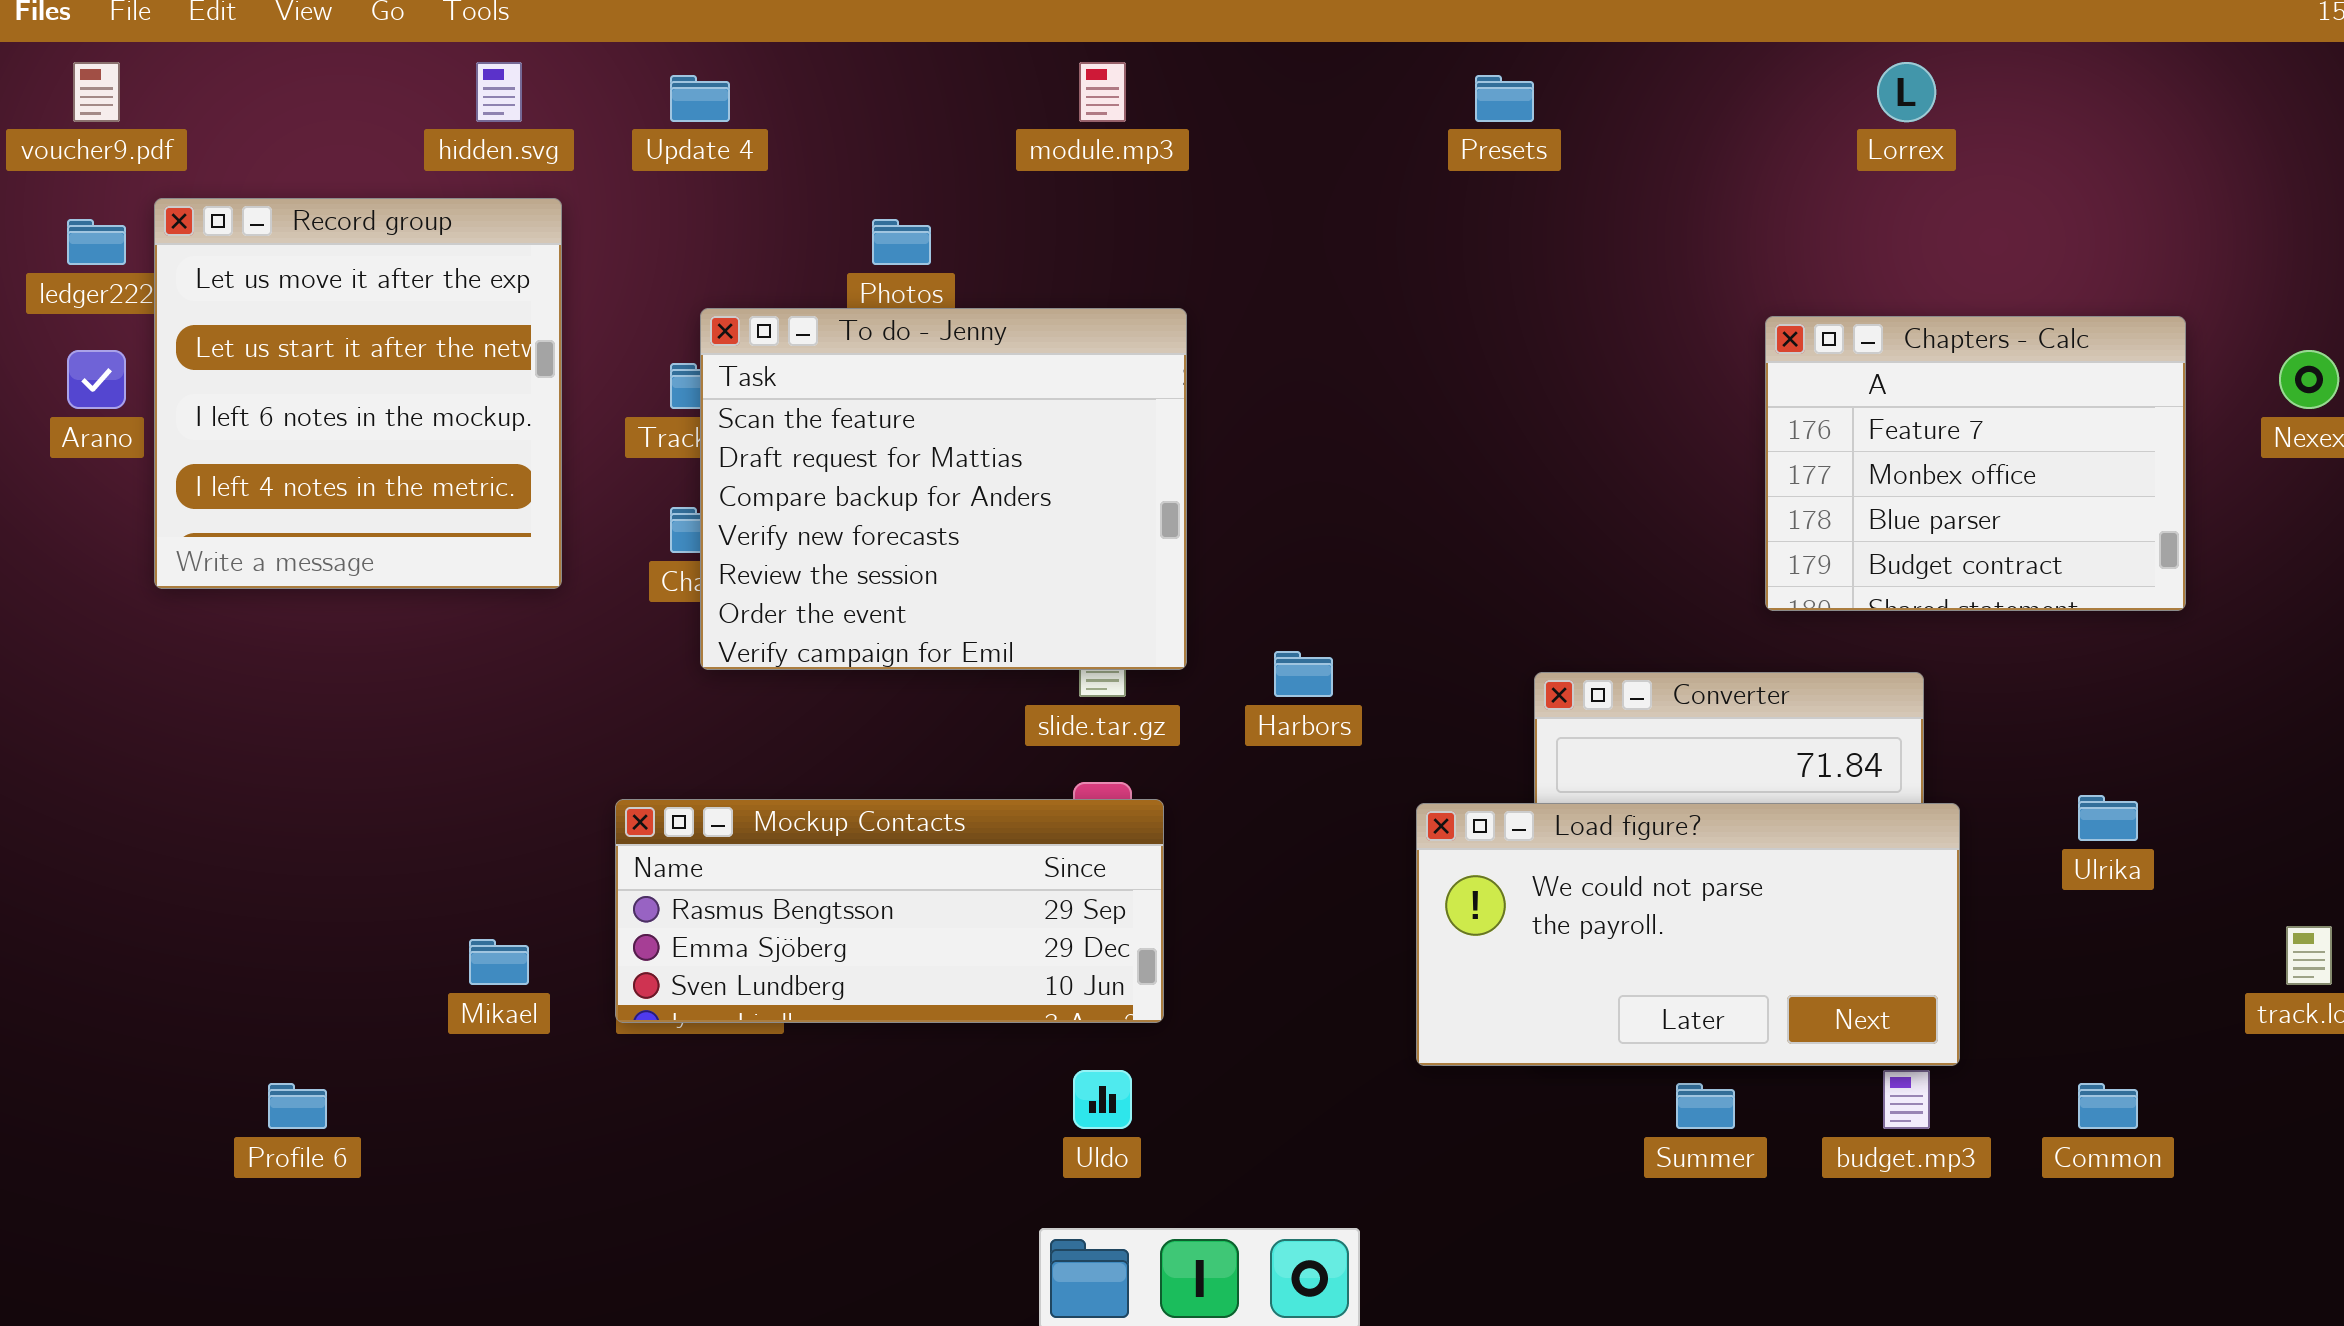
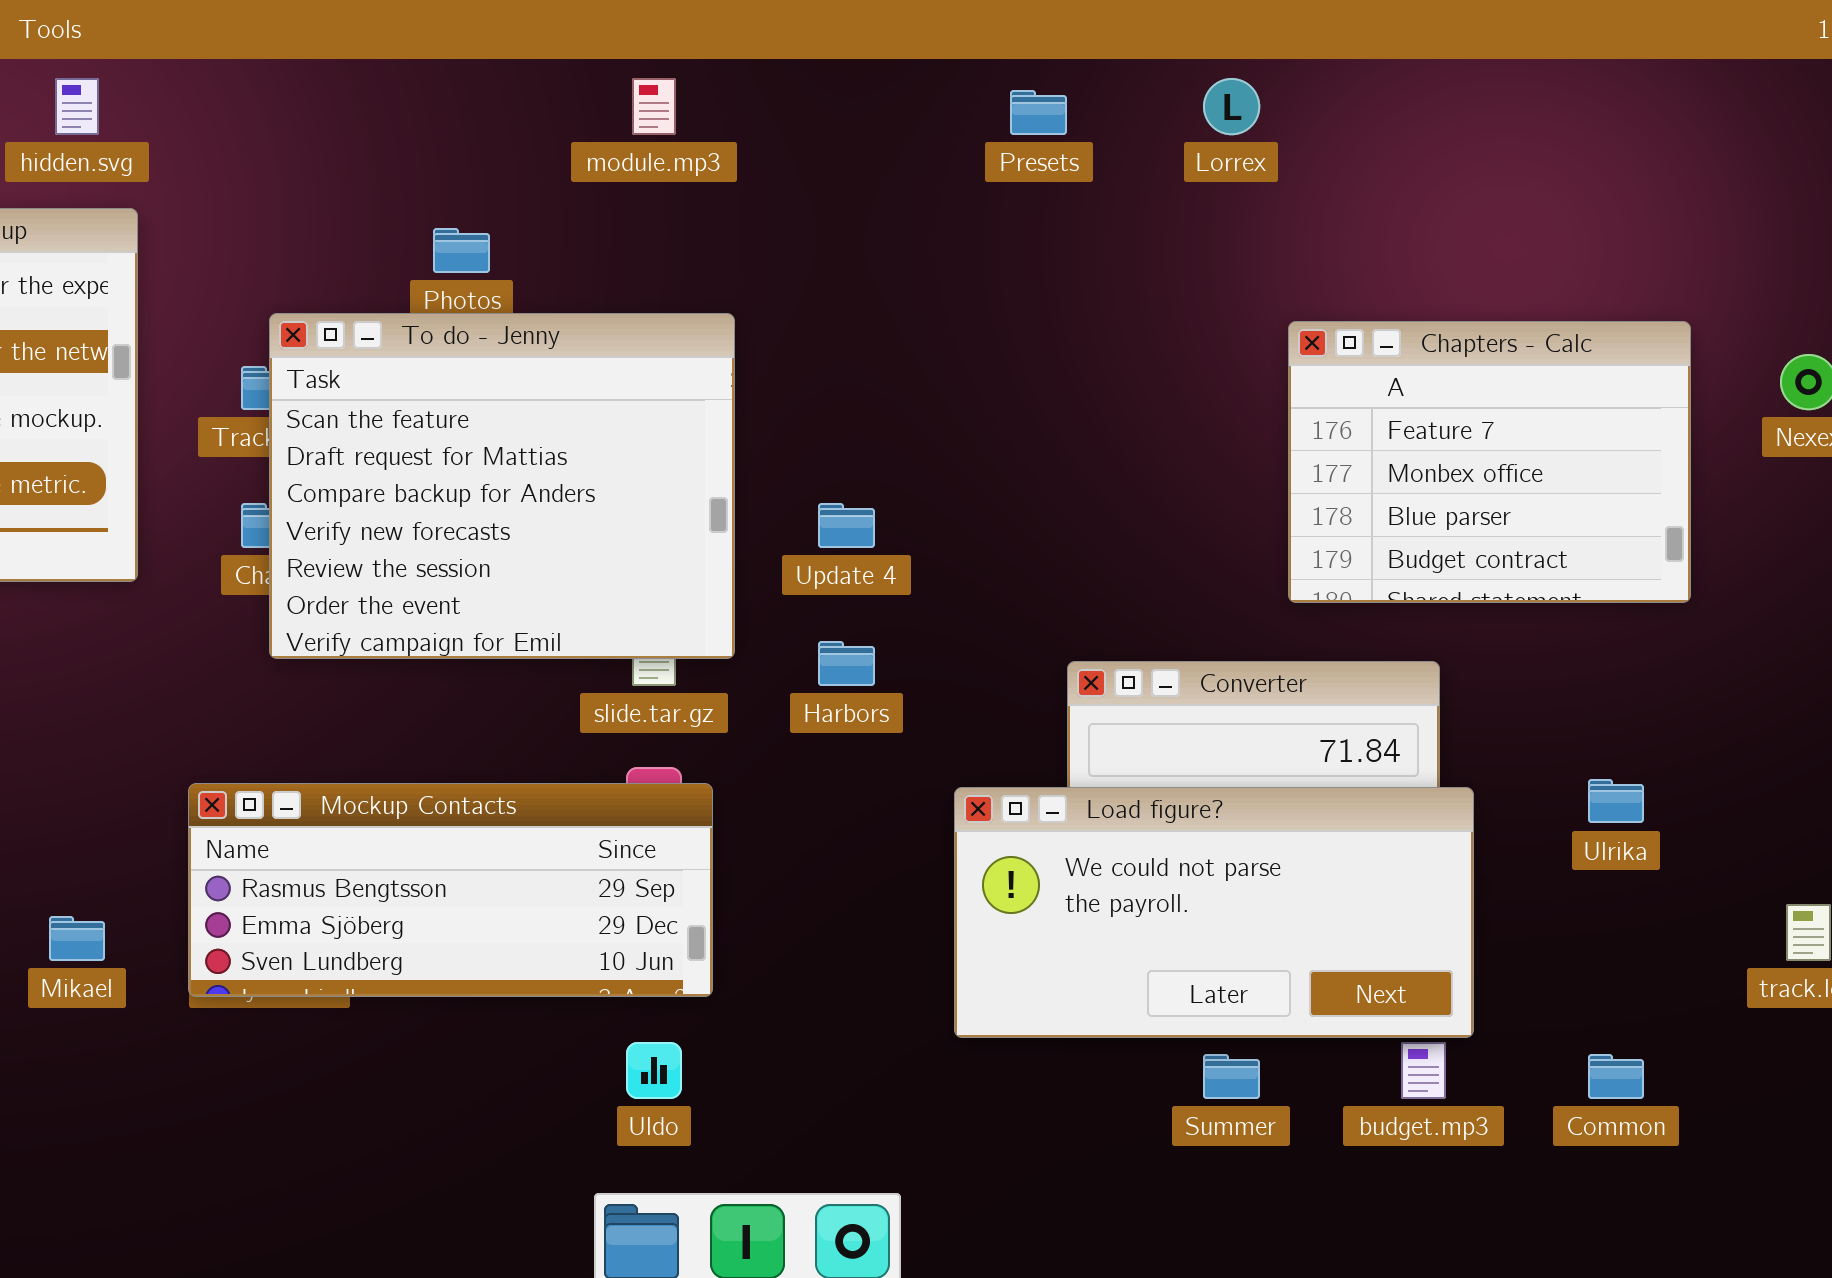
Lorrex: [1877,62,1936,122] -> [1203,78,1260,135], moved
Update 4: [670,75,730,122] -> [818,503,875,548], moved

